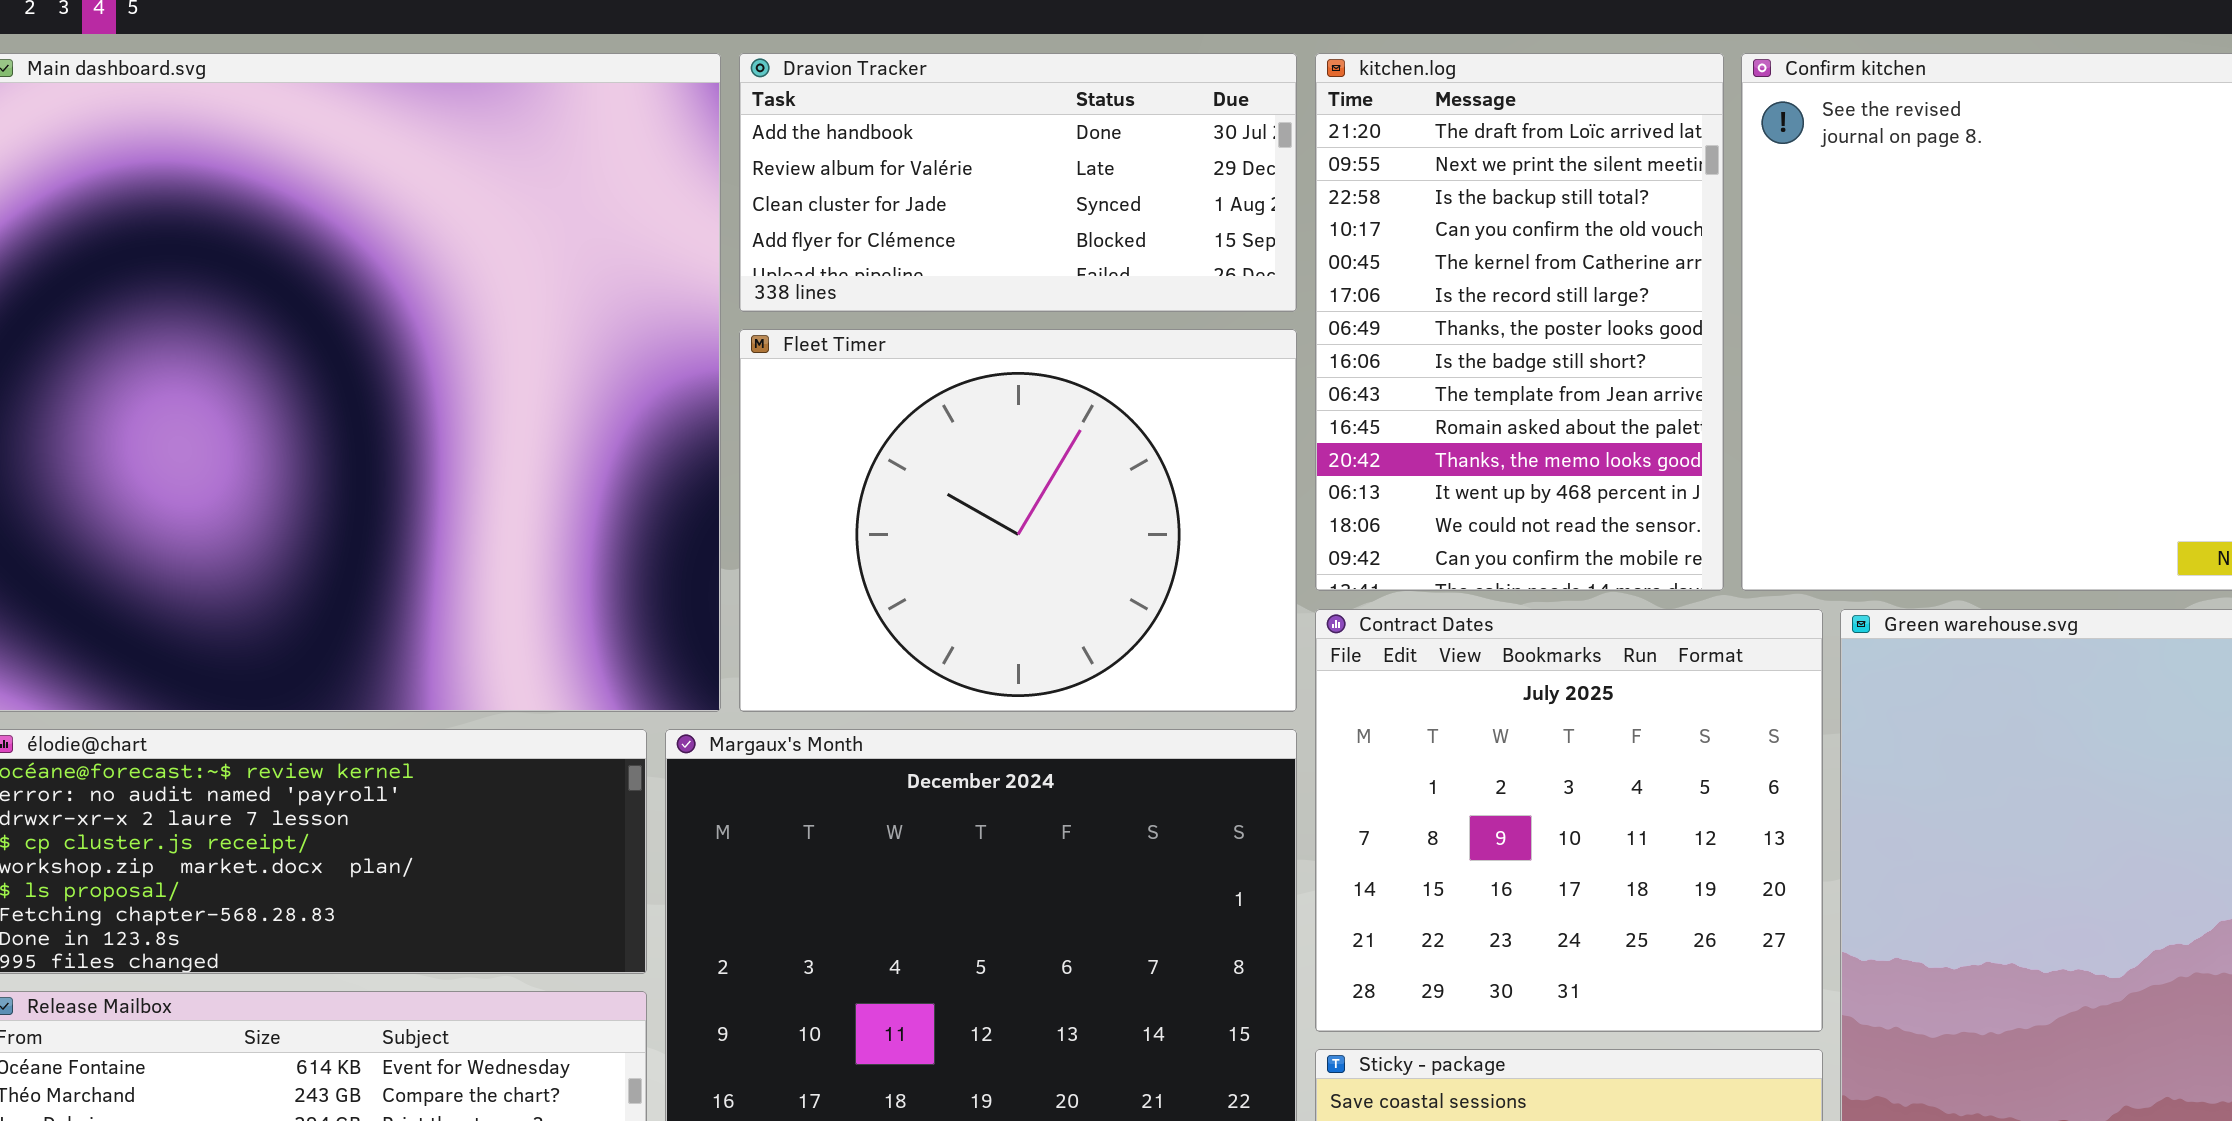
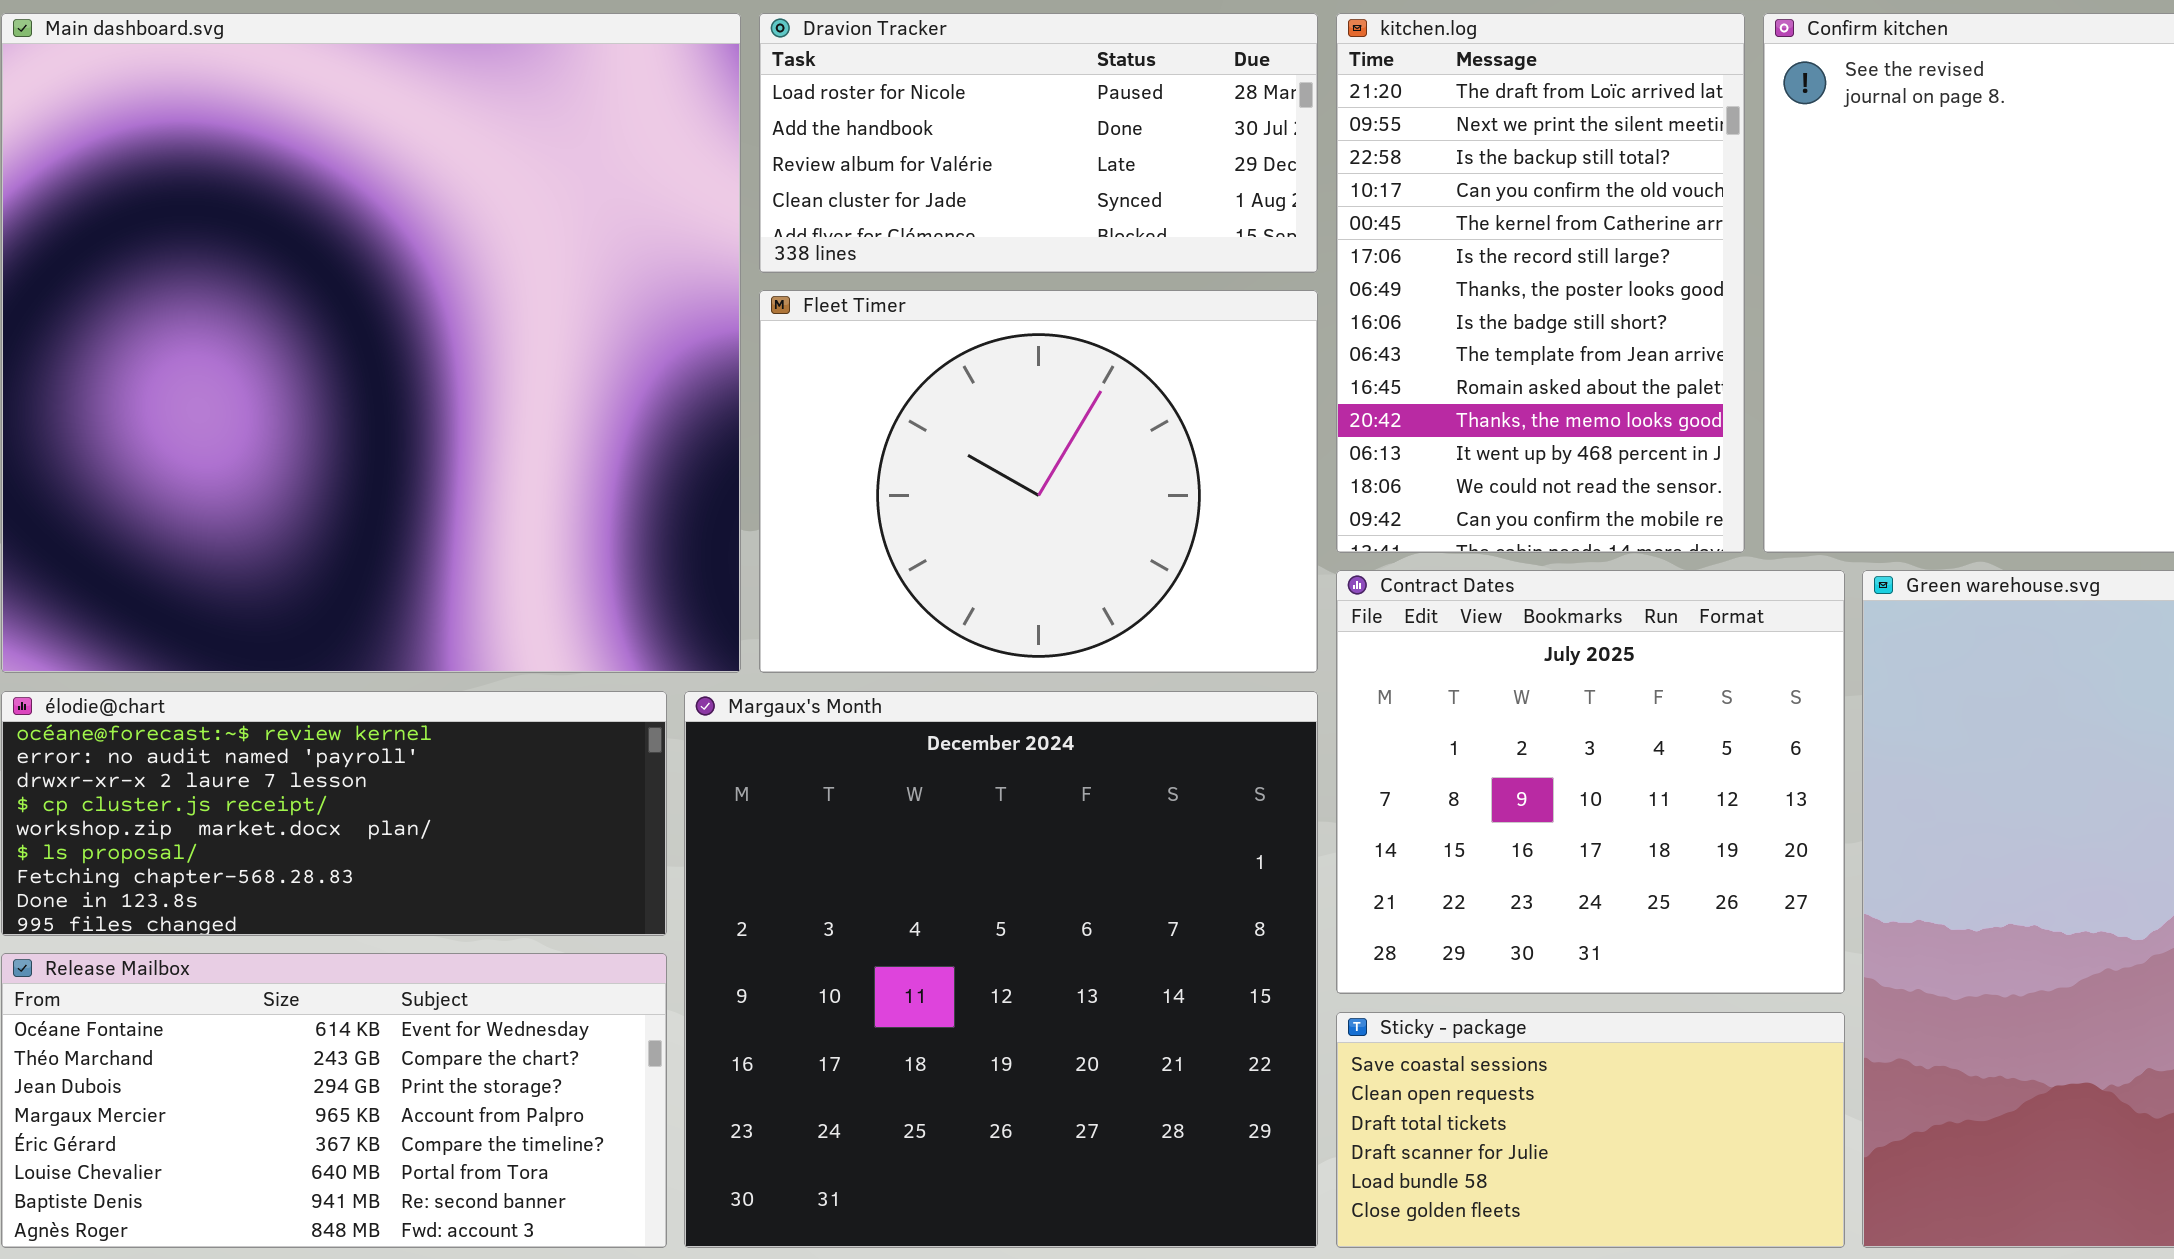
Dravion Tracker: [739,53,1297,312] -> [759,13,1318,273], scrolled up 1 row

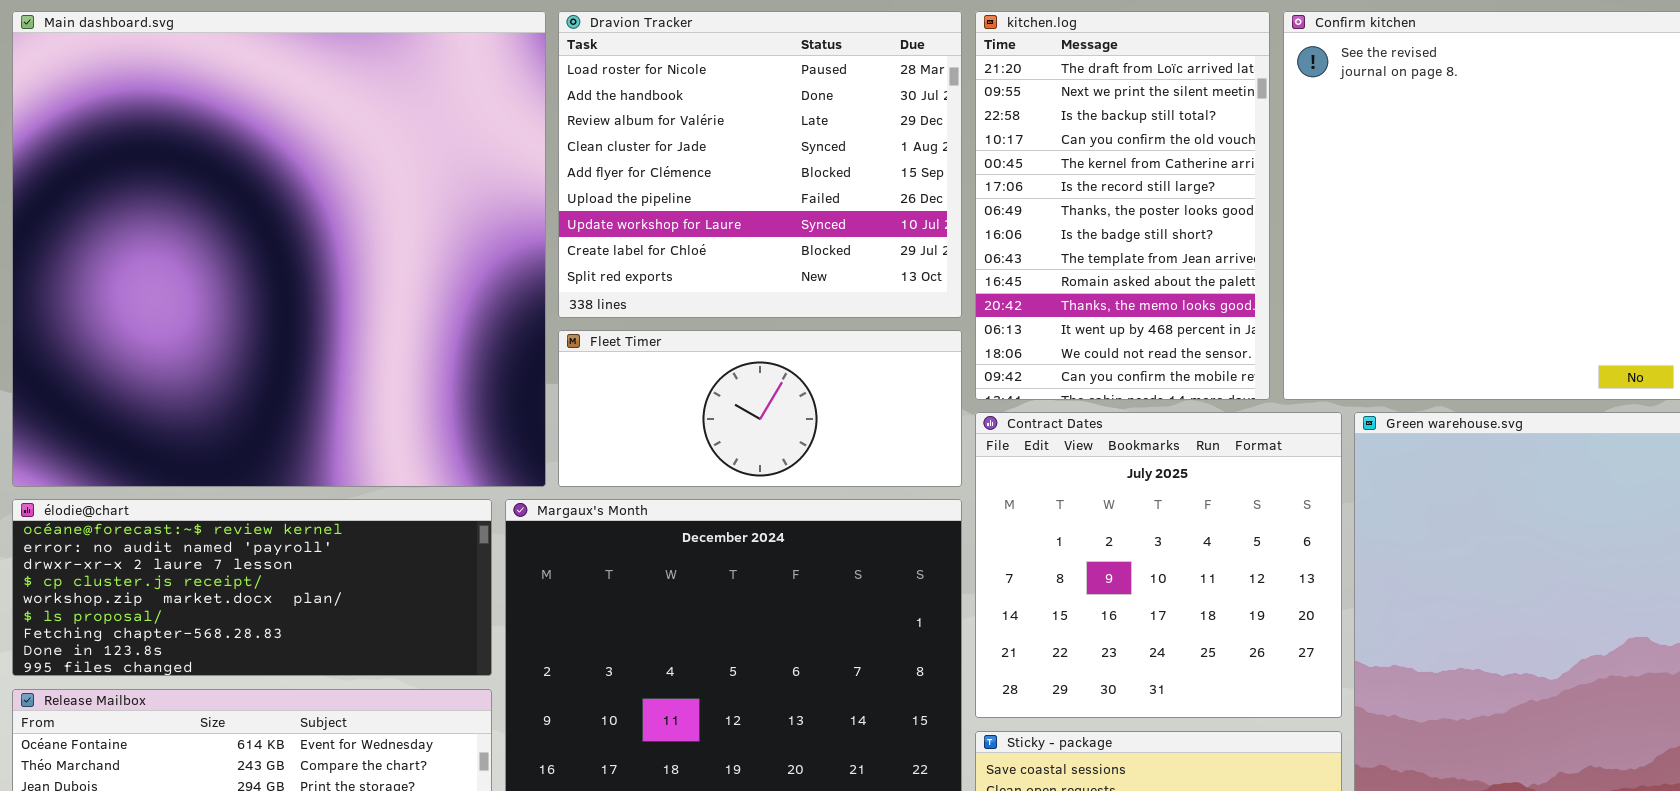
Dravion Tracker: [759,13,1318,273] -> [558,11,962,318], resized
Fleet Timer: [759,290,1318,673] -> [558,330,962,487], resized

